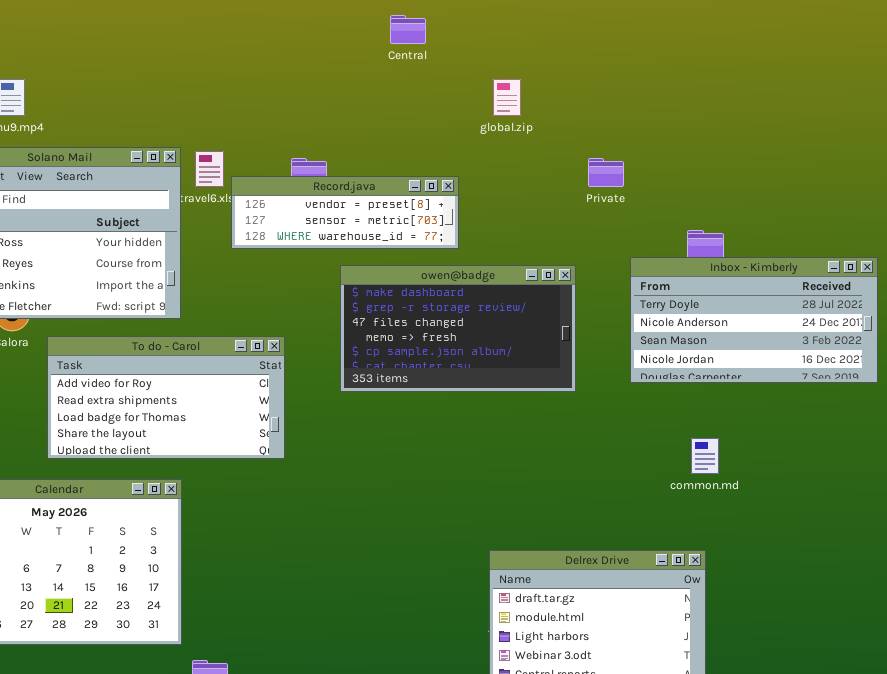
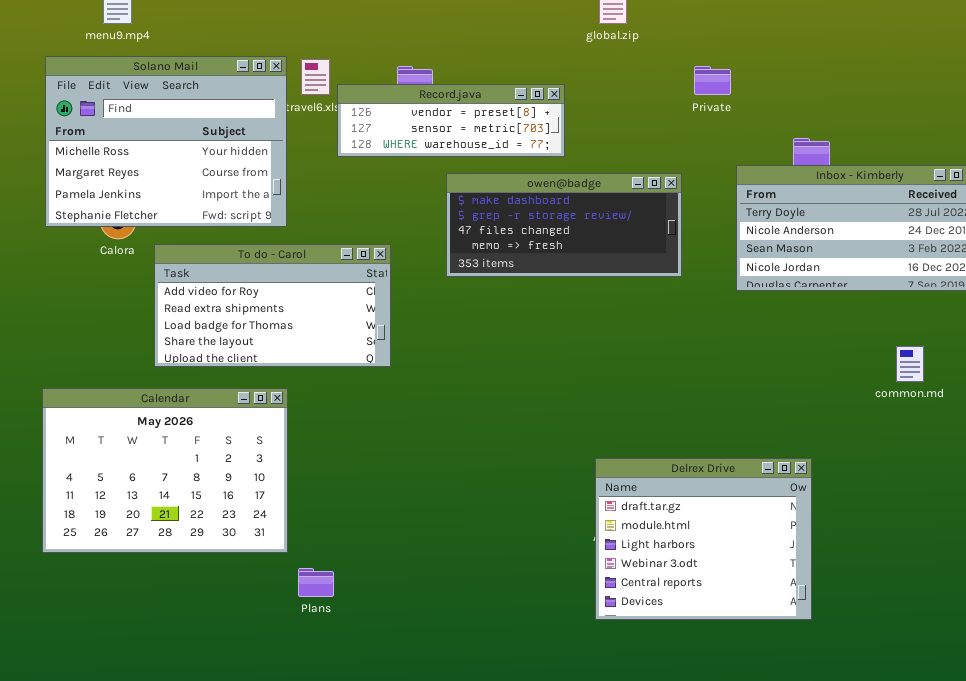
owen@badge: [340,265,576,392] -> [446,173,682,277], resized
common.md: [691,438,719,474] -> [896,346,924,382], moved

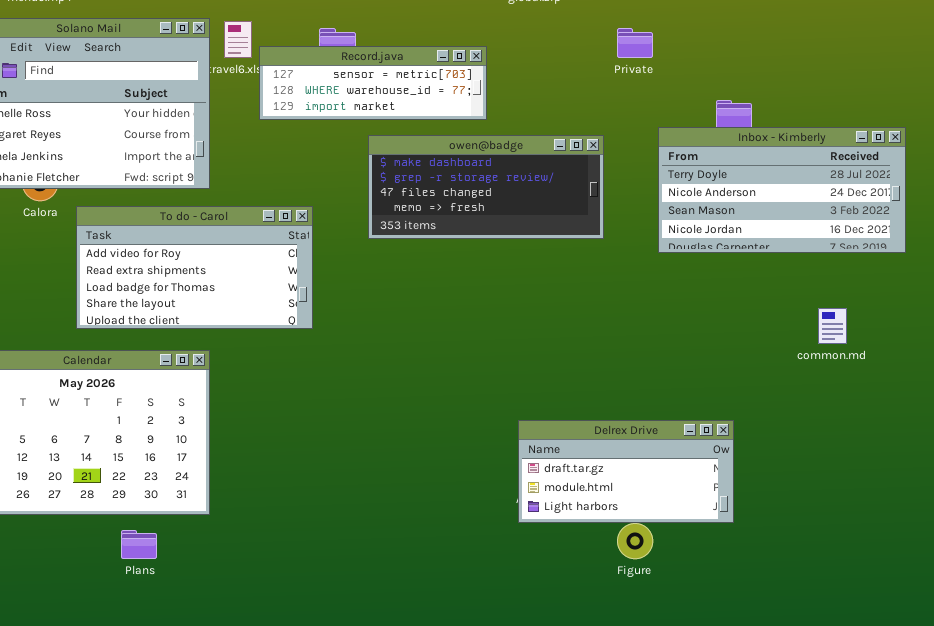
Record.java: [337,84,565,157] -> [259,46,487,120], scrolled down 1 row
Delrex Drive: [595,458,812,620] -> [518,420,734,523], resized
Plans: [298,568,334,597] -> [121,530,157,559], moved

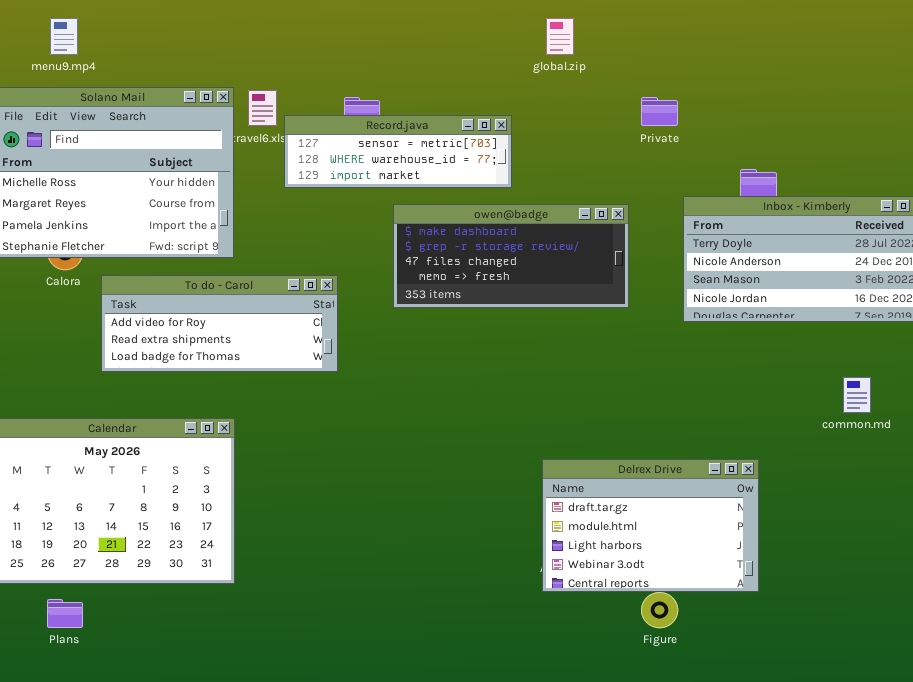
To do - Carol: [76,206,313,329] -> [101,275,338,372], resized
Delrex Drive: [518,420,734,523] -> [542,459,759,592], resized
Plans: [121,530,157,559] -> [47,599,83,628], moved

